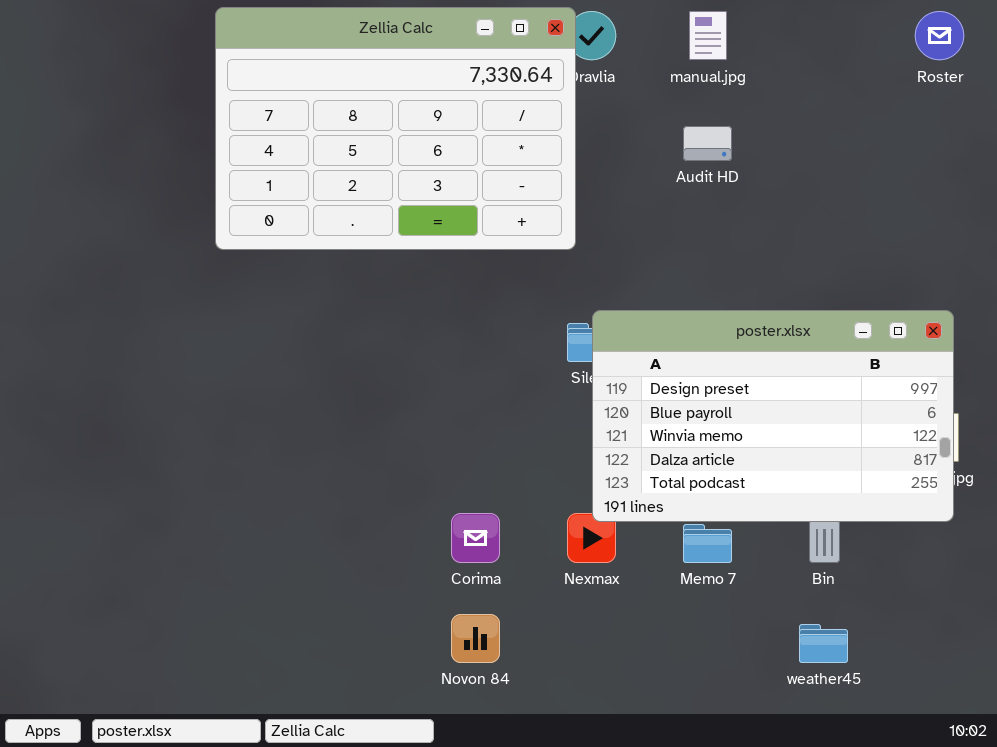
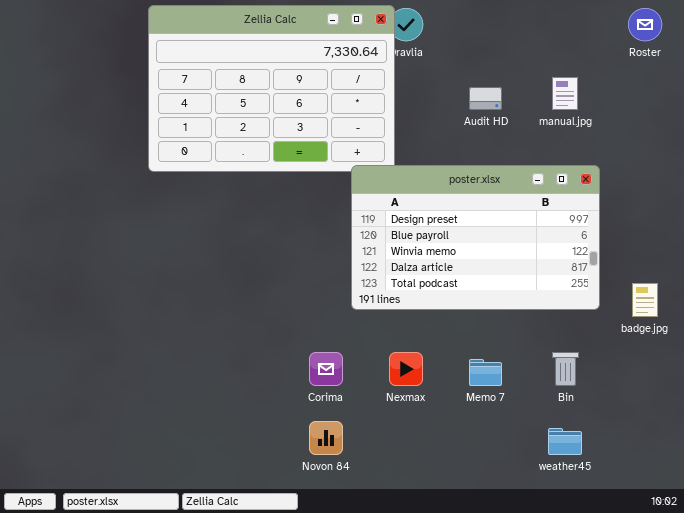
manual.jpg: [689,11,727,60] -> [552,77,578,110], moved
poster.xlsx: [592,310,954,522] -> [351,165,600,310], moved

